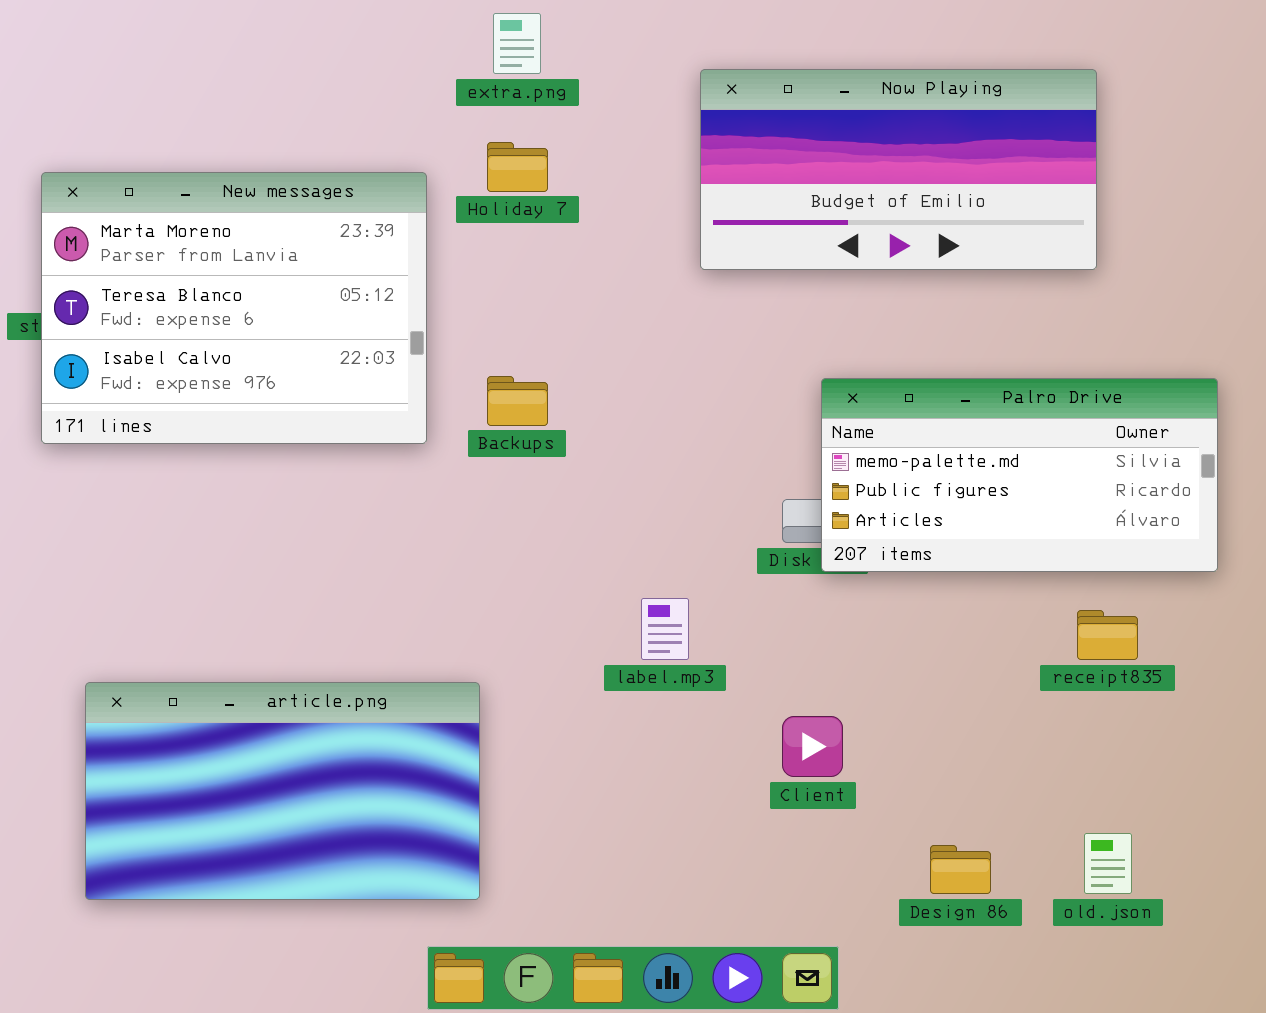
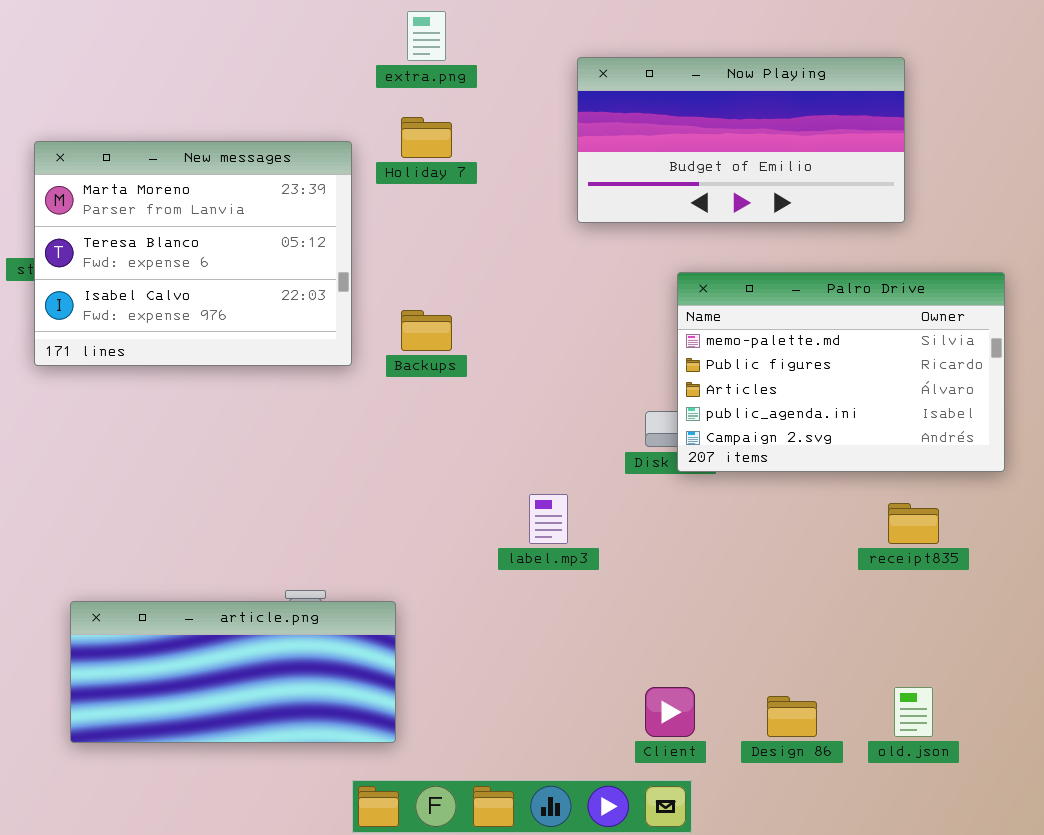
Palro Drive: [821,378,1218,572] -> [677,272,1005,472], resized
article.png: [85,682,480,900] -> [70,601,396,743], resized
Client: [782,716,843,777] -> [645,687,695,737], moved

